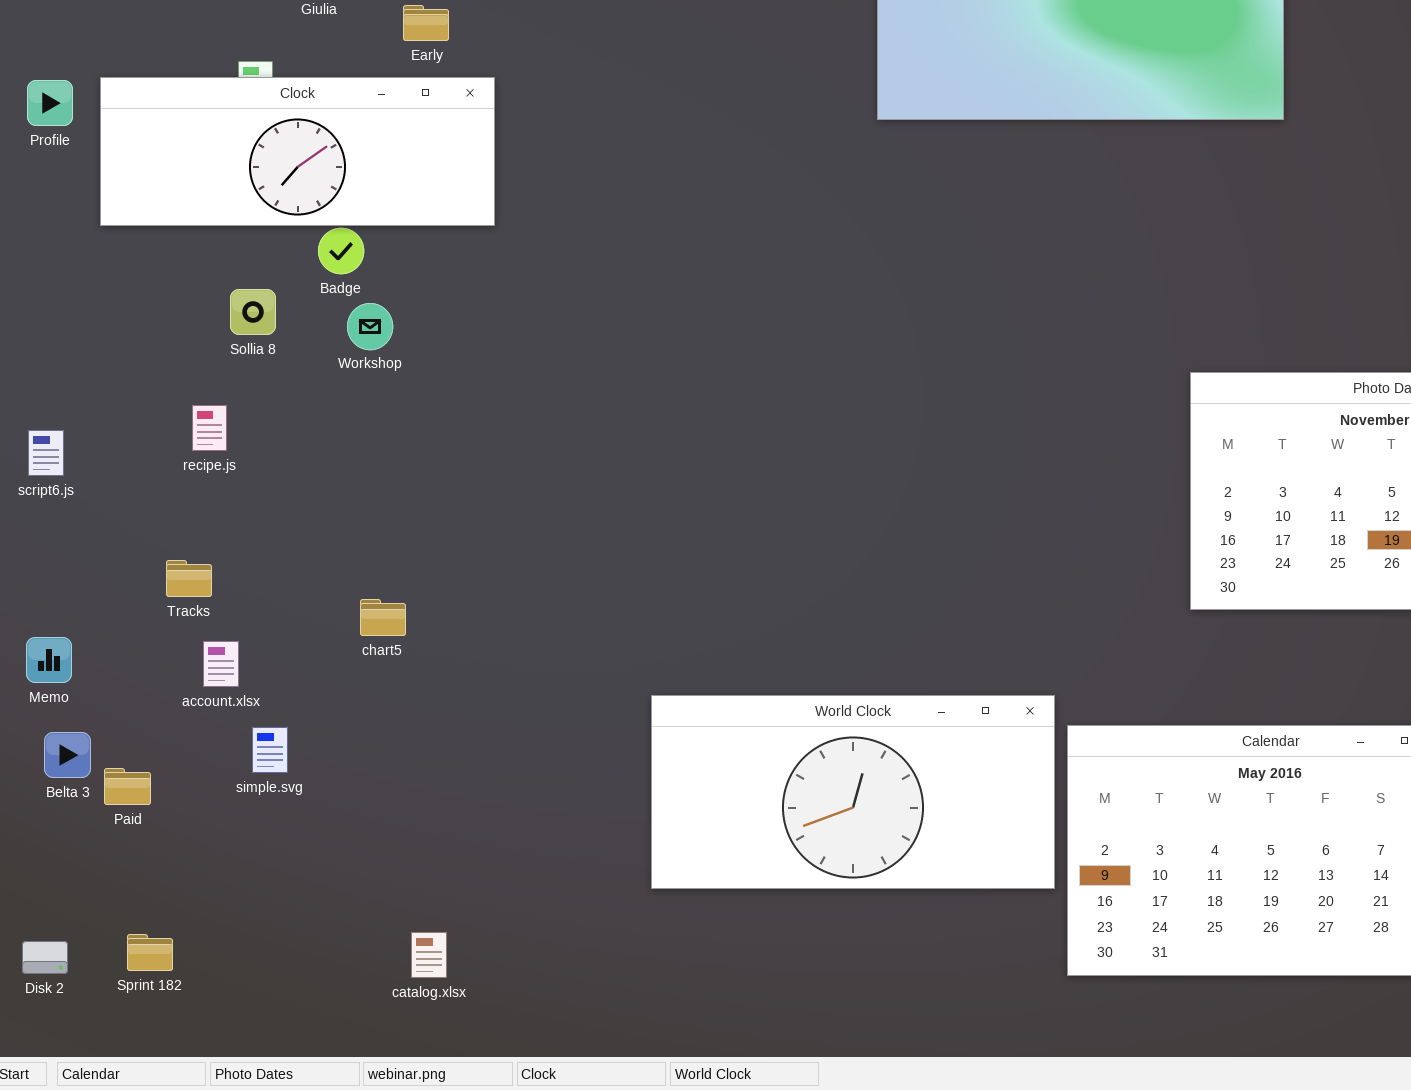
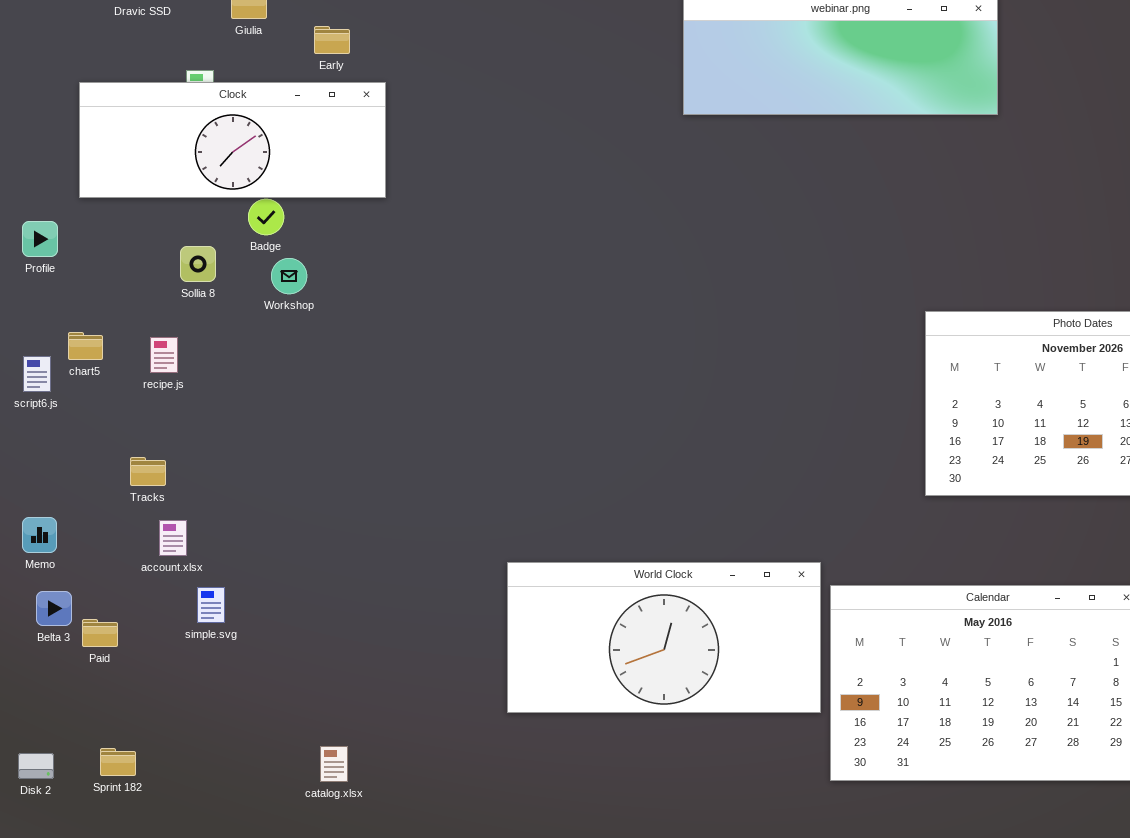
Profile: [27,80,73,126] -> [22,221,58,257], moved
chart5: [360,599,406,636] -> [68,332,103,360], moved

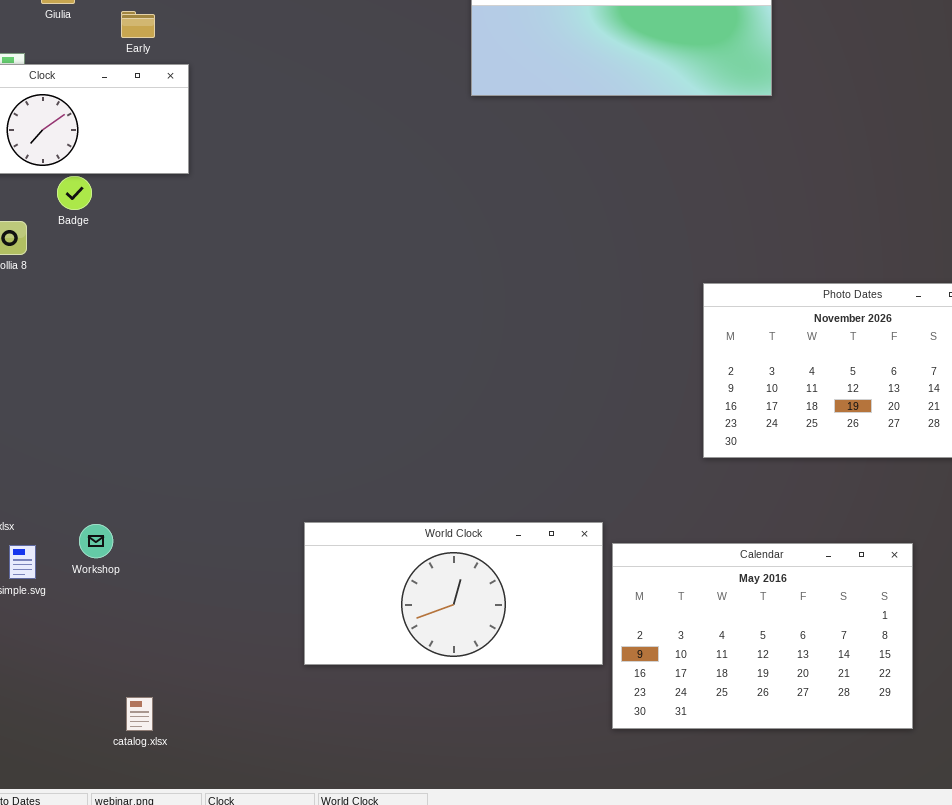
Workshop: [271,258,307,294] -> [79,524,113,558], moved

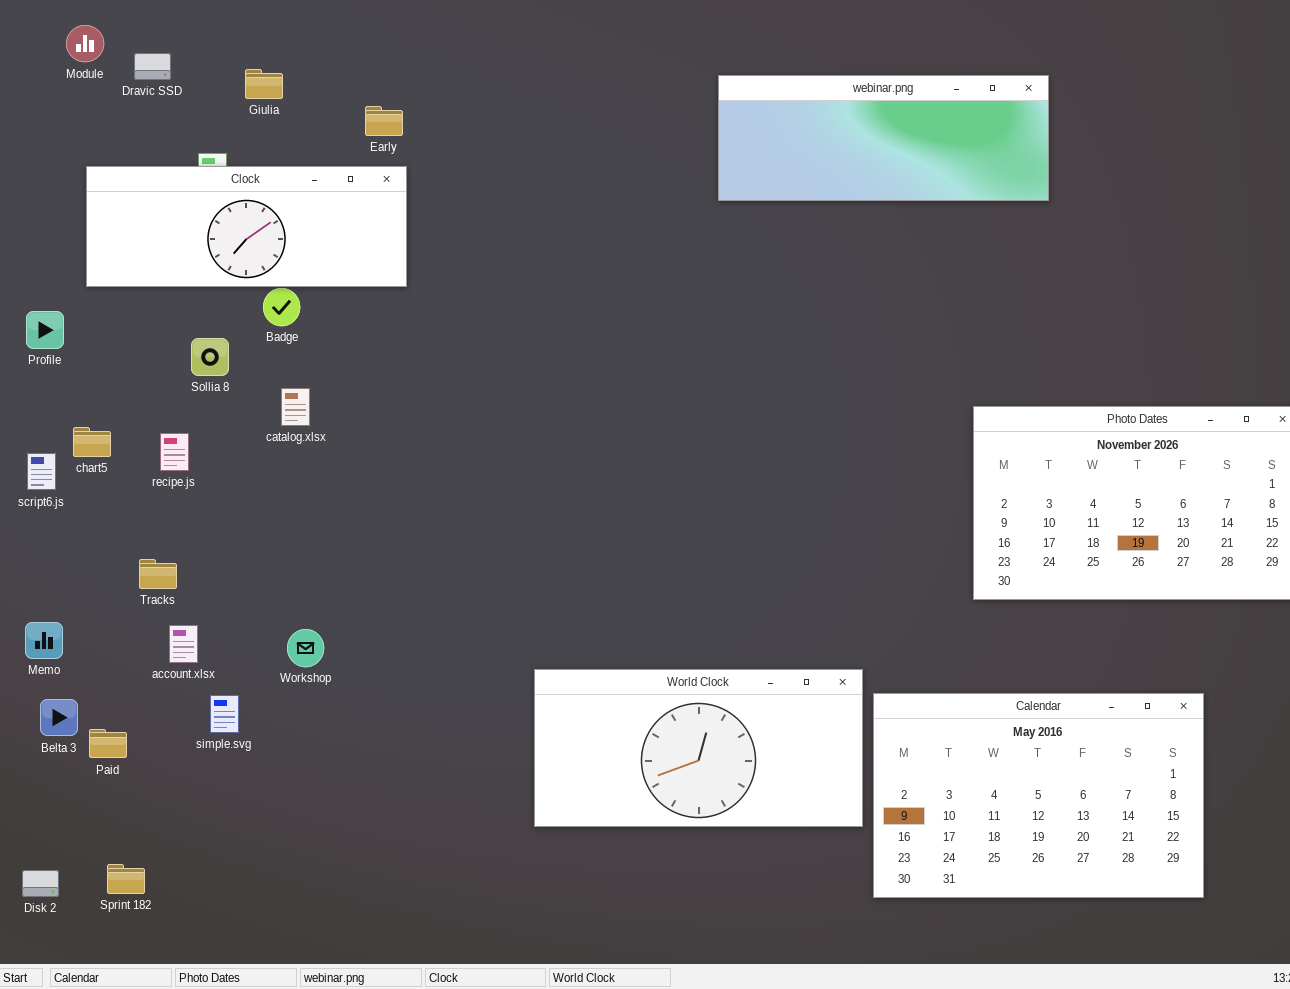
Early: [121,11,155,38] -> [365,106,403,136], moved
Workshop: [79,524,113,558] -> [287,629,324,667], moved
catalog.xlsx: [126,697,153,731] -> [281,388,310,426], moved

